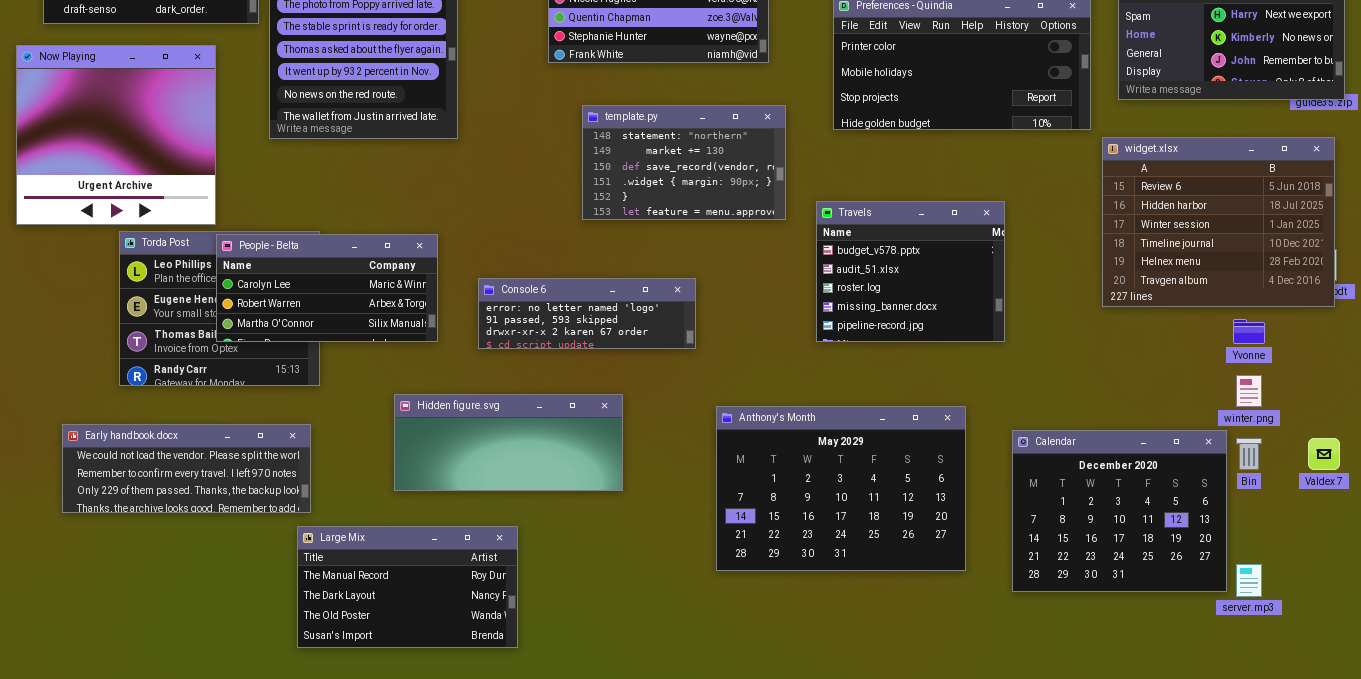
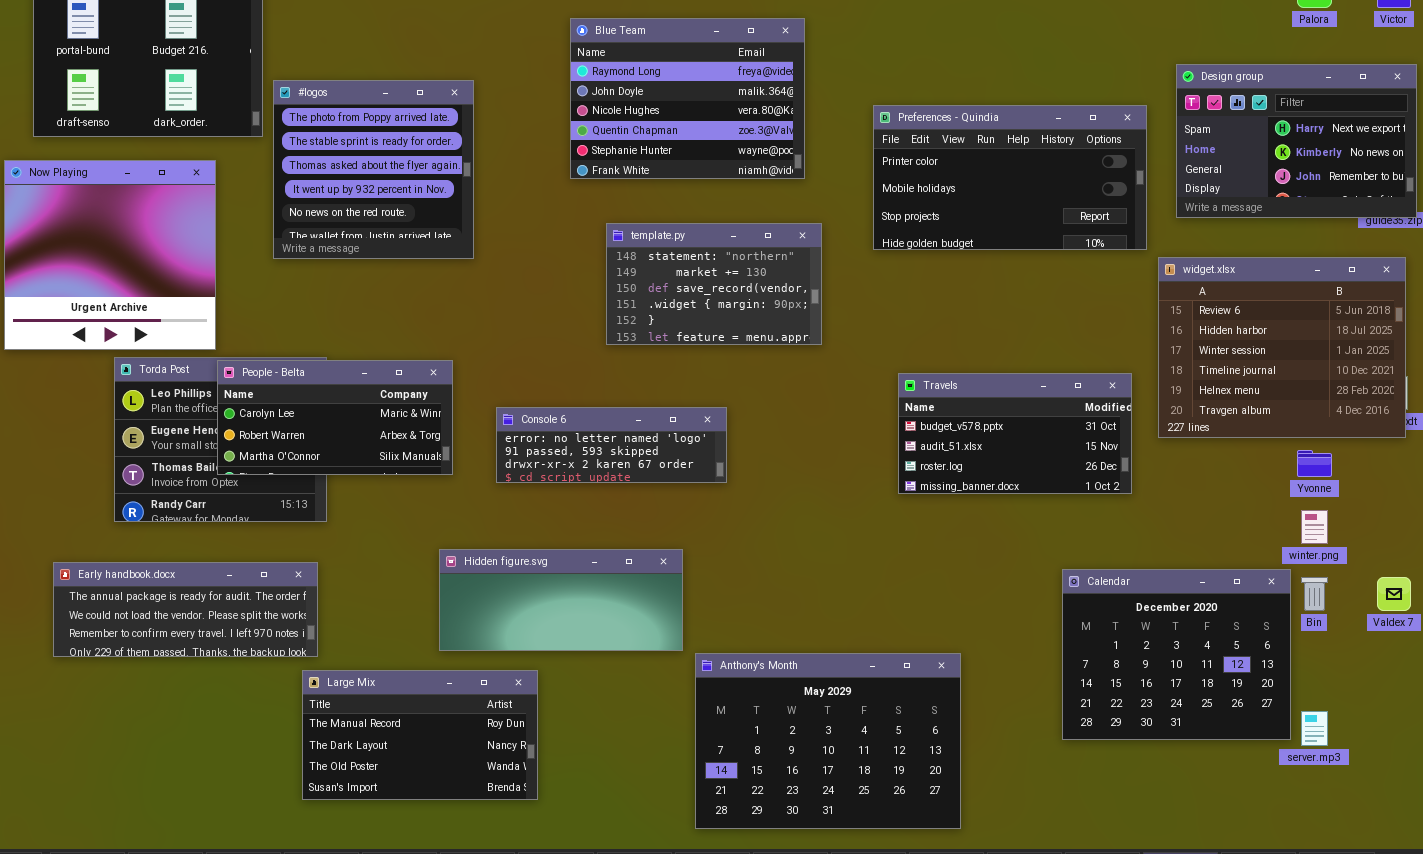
Travels: [816,201,1005,342] -> [898,373,1132,494], moved, resized
Hidden figure.svg: [394,394,623,491] -> [439,549,683,651], moved
Anthony's Month: [716,406,966,571] -> [695,653,961,829], moved
Early handbook.docx: [62,424,311,513] -> [53,562,318,657], scrolled up 1 row

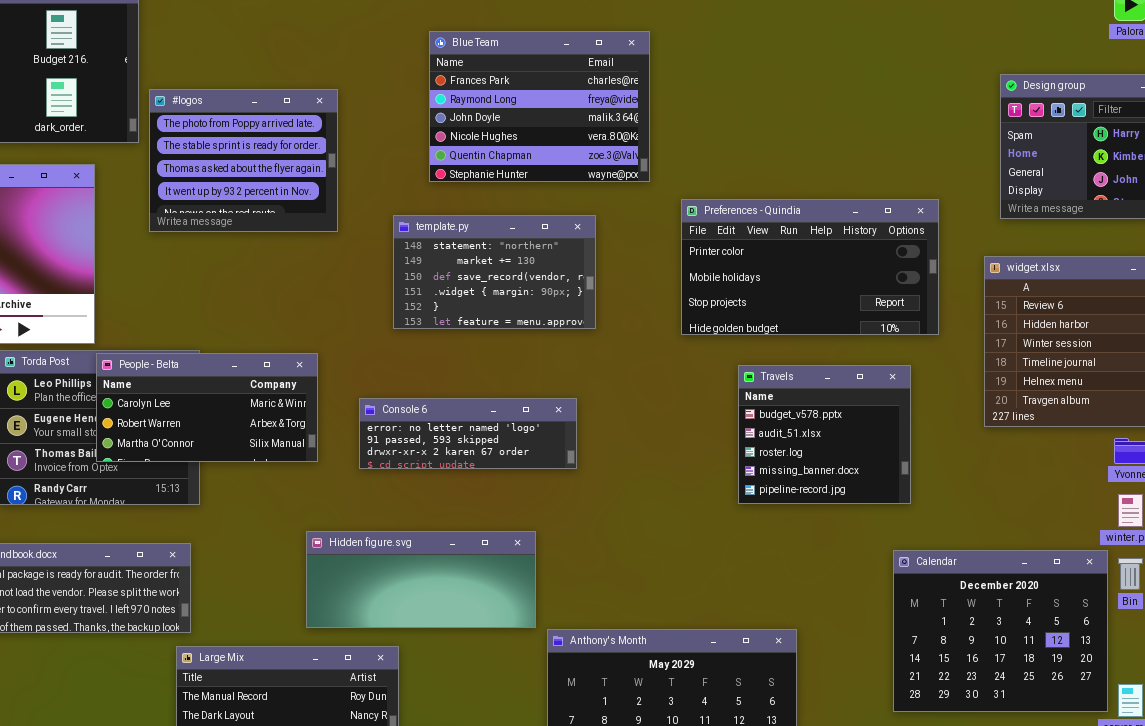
Blue Team: [570,18,805,179] -> [429,31,650,182], scrolled up 1 row
#logos: [273,80,474,259] -> [149,89,338,232], resized
Preferences - Quindia: [873,105,1147,250] -> [681,199,939,335], moved
template.py: [606,223,822,345] -> [393,215,596,329], moved
Travels: [898,373,1132,494] -> [738,365,911,504], resized

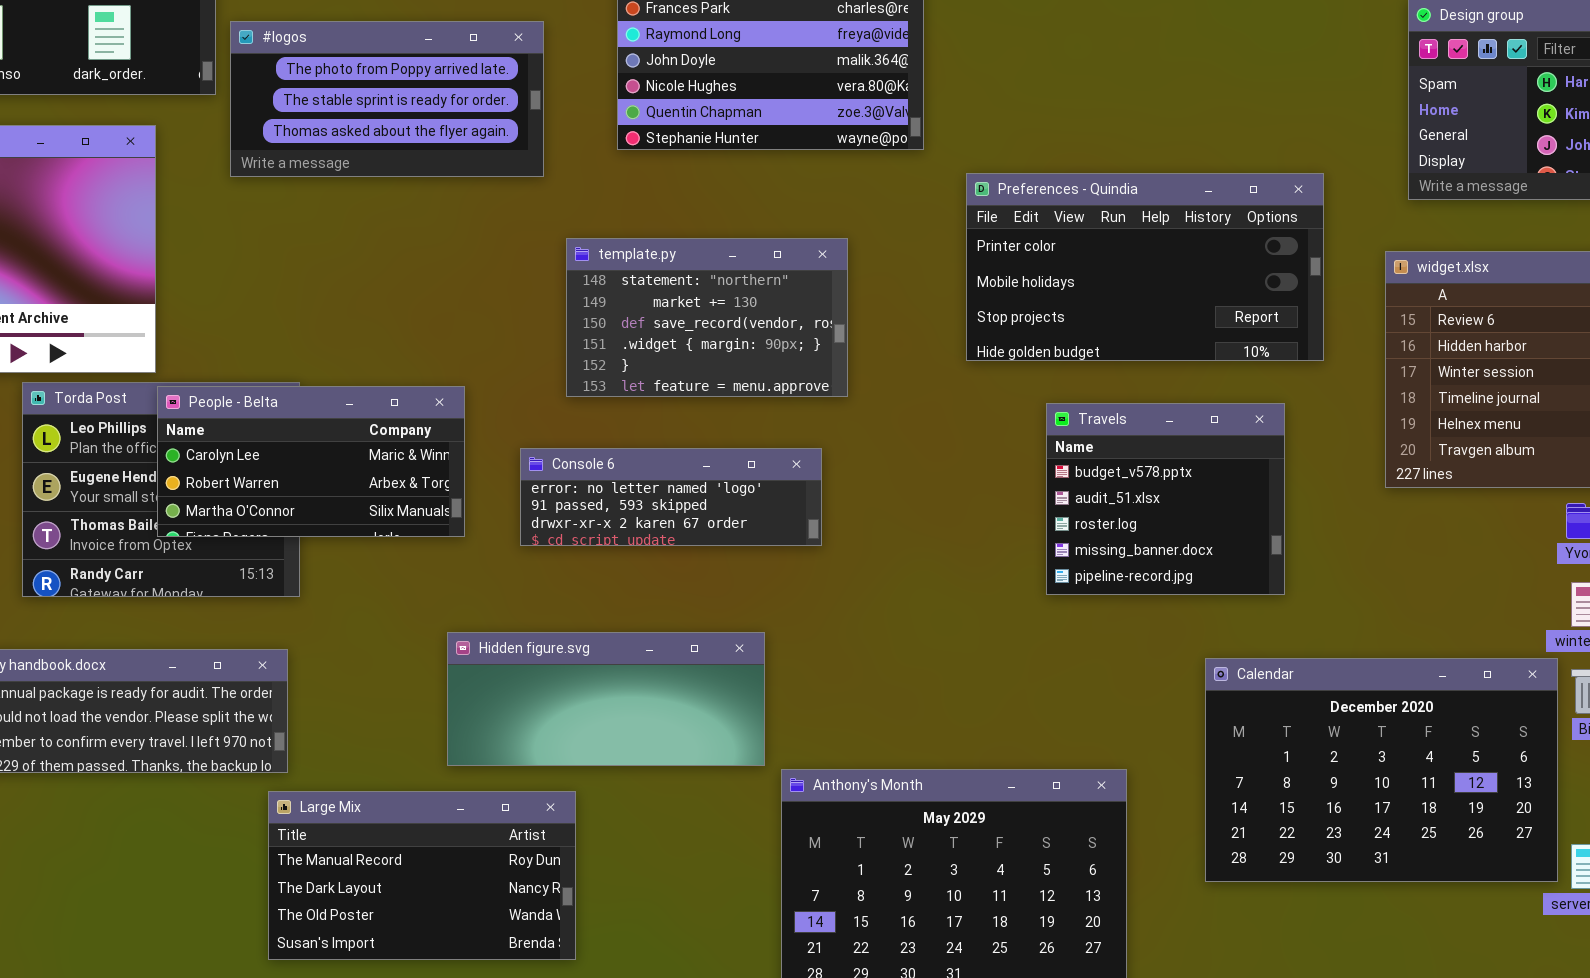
#logos: [149,89,338,232] -> [230,21,544,177], resized
template.py: [393,215,596,329] -> [566,238,848,397], moved
Calendar: [893,550,1108,712] -> [1205,658,1558,882], resized

